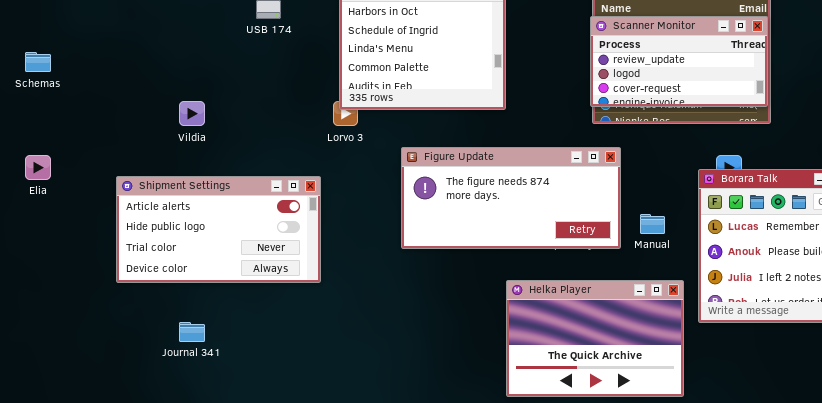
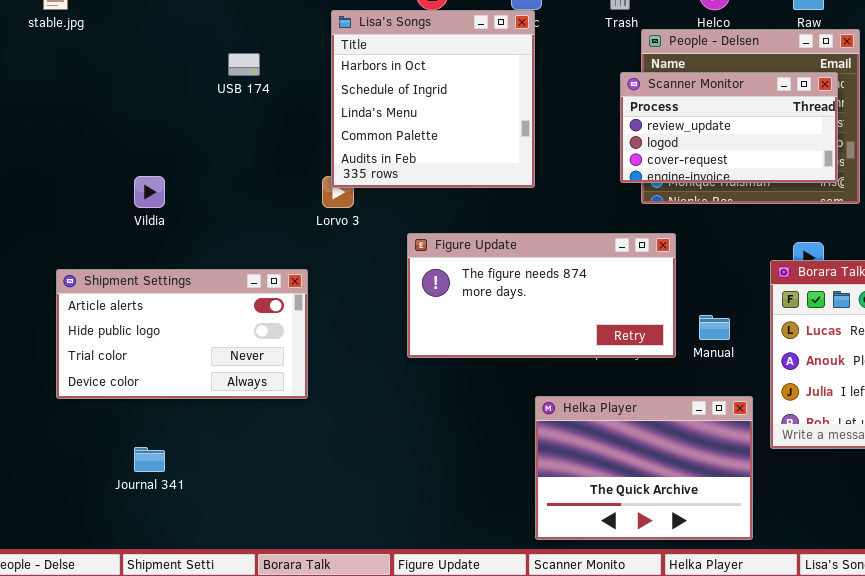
Scanner Monitor: [590,16,768,107] -> [620,72,838,183], moved

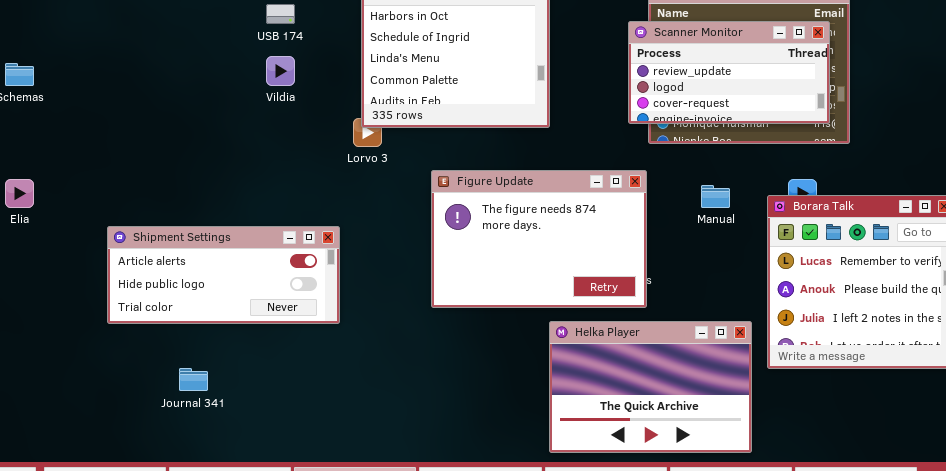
Vildia: [134,176,165,208] -> [266,56,295,86], moved
Figure Update: [407,233,676,358] -> [431,170,647,308], resized
Shipment Settings: [56,269,308,399] -> [107,226,340,324], resized
Manual: [699,315,730,340] -> [701,185,730,208], moved

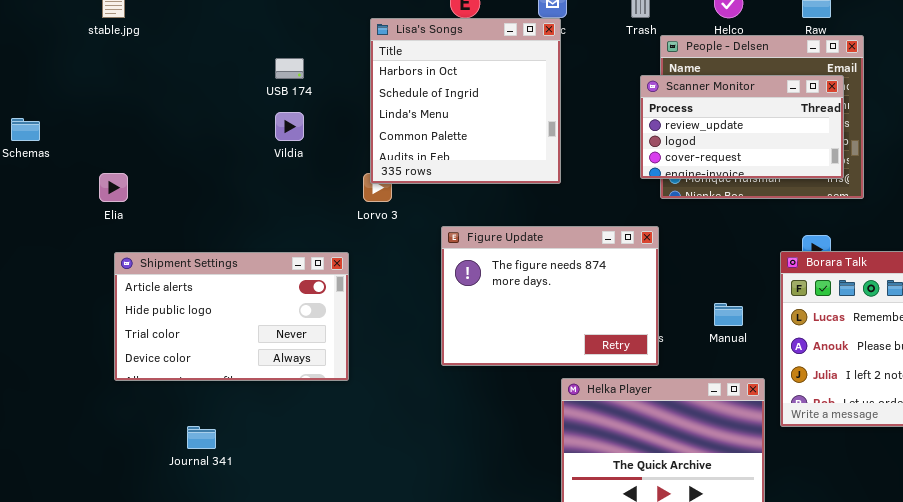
Elia: [5,179,34,208] -> [99,173,128,202], moved
Manual: [701,185,730,208] -> [714,303,743,326], moved
Shipment Settings: [107,226,340,324] -> [114,252,349,381], resized

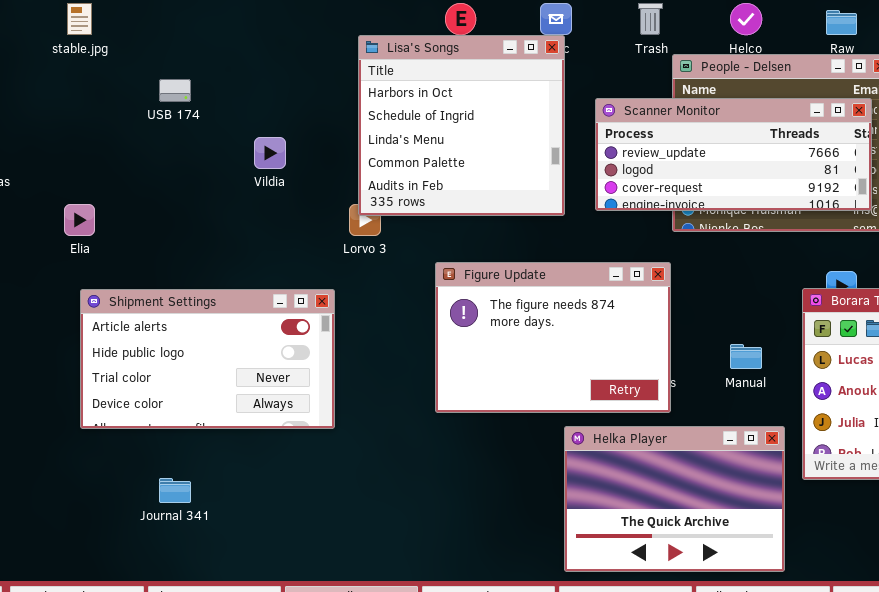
USB 174: [275,58,304,79] -> [159,79,191,102], moved
Scanner Monitor: [640,75,844,179] -> [595,98,872,211], resized

